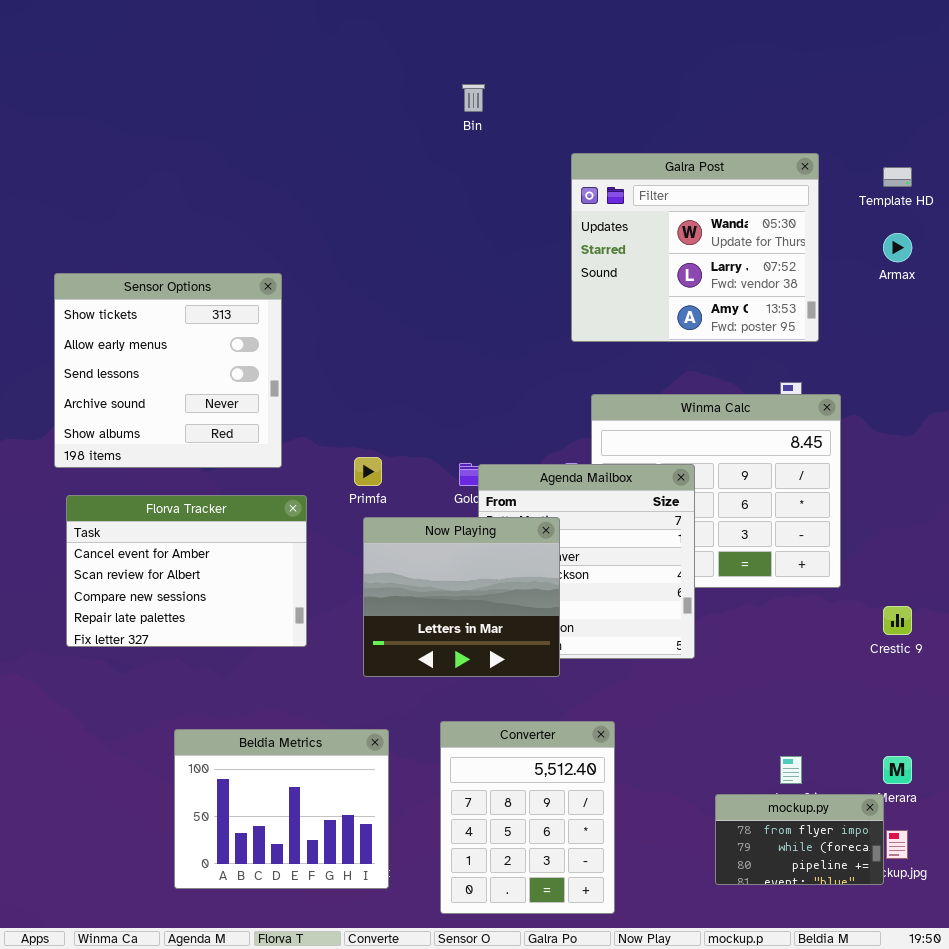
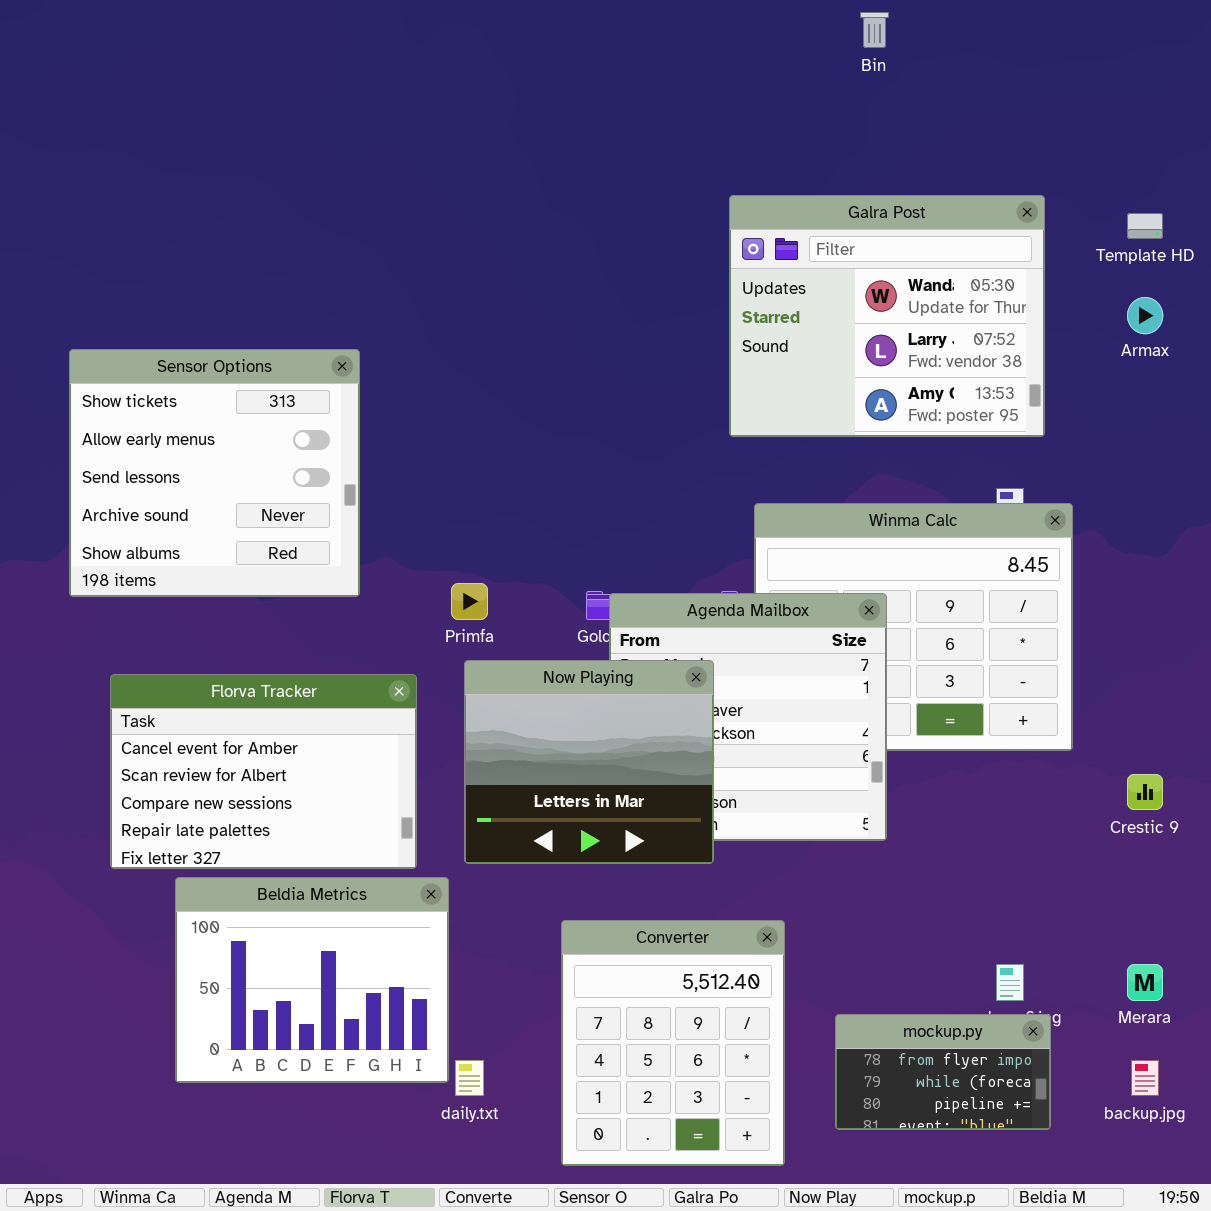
Bin: [462,84,485,112] -> [860,12,889,48], moved
Florva Tracker: [66,495,307,647] -> [110,674,417,869], moved
Beldia Metrics: [174,729,389,889] -> [175,877,449,1083], moved
mockup.py: [715,794,884,885] -> [835,1014,1051,1130], moved

